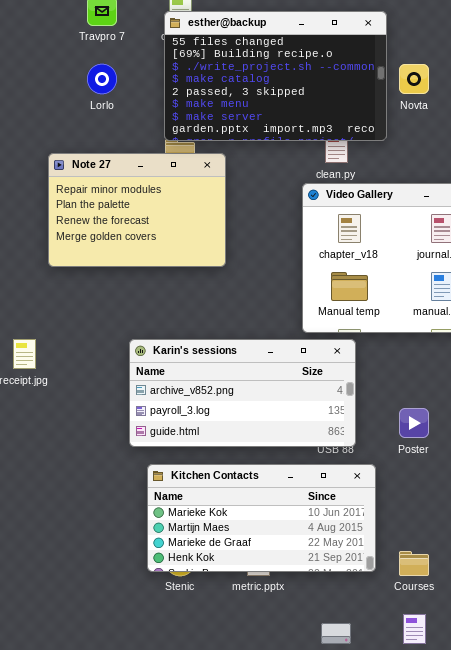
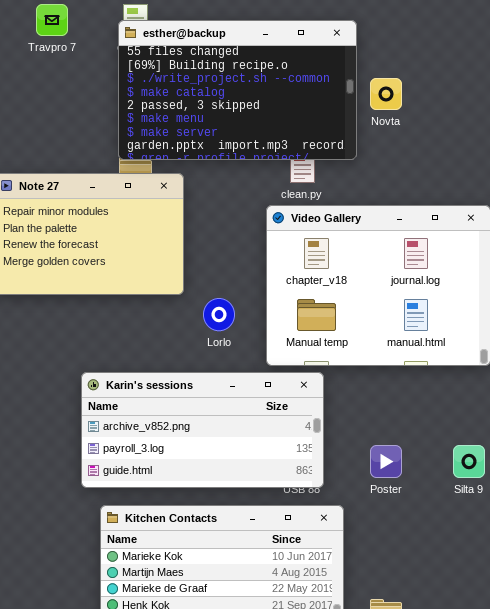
Lorlo: [87,64,117,94] -> [203,298,235,331], moved

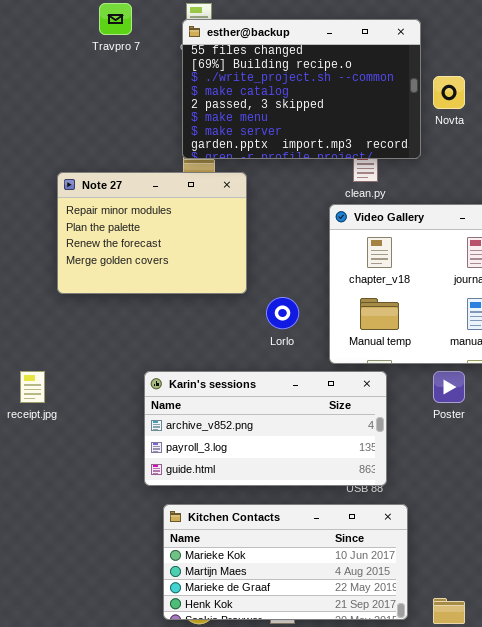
Poster: [370,445,402,478] -> [433,371,465,403], moved

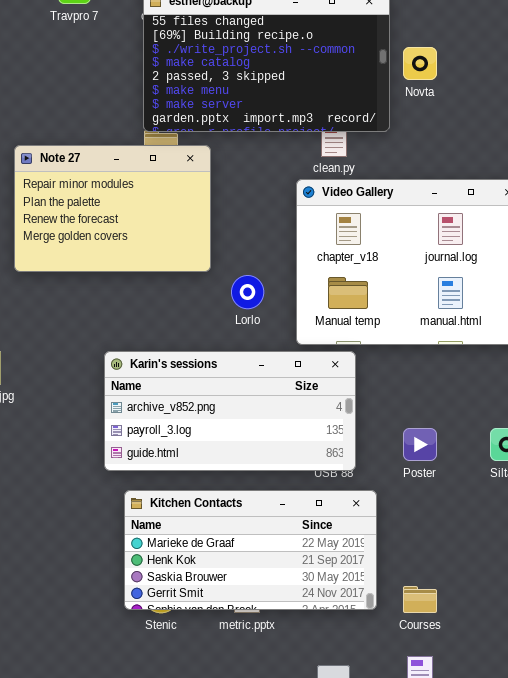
Poster: [433,371,465,403] -> [403,428,437,461], moved
Kitchen Contacts: [163,504,408,620] -> [124,490,377,610], scrolled down 2 rows

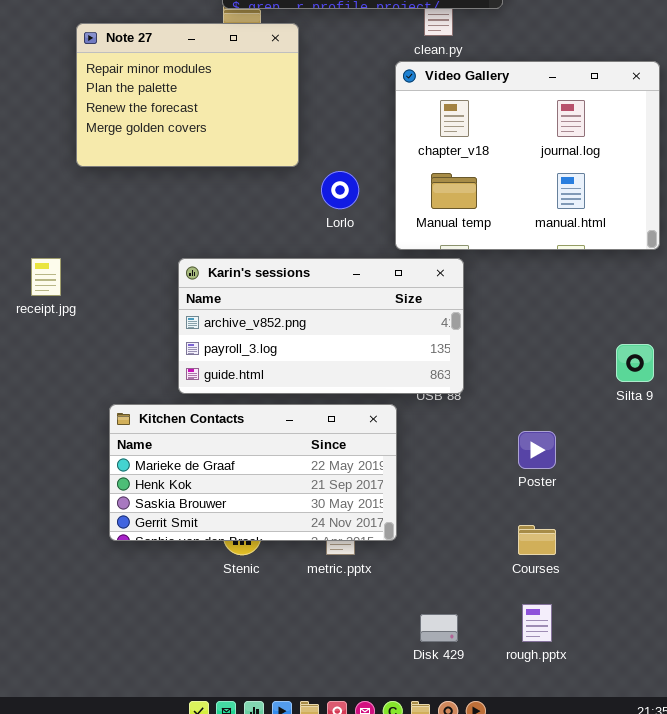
Poster: [403,428,437,461] -> [518,431,556,469], moved
Kitchen Contacts: [124,490,377,610] -> [109,404,397,541], moved

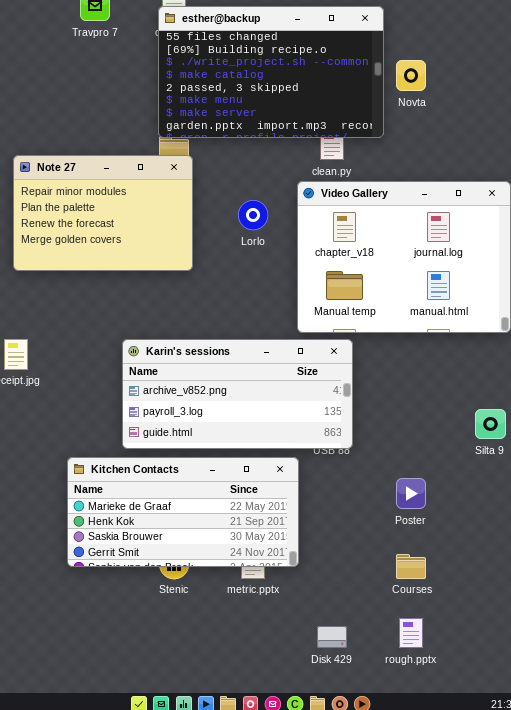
Note 27: [76,23,299,167] -> [13,155,193,271], moved
Lorlo: [321,171,359,209] -> [238,200,268,230], moved

